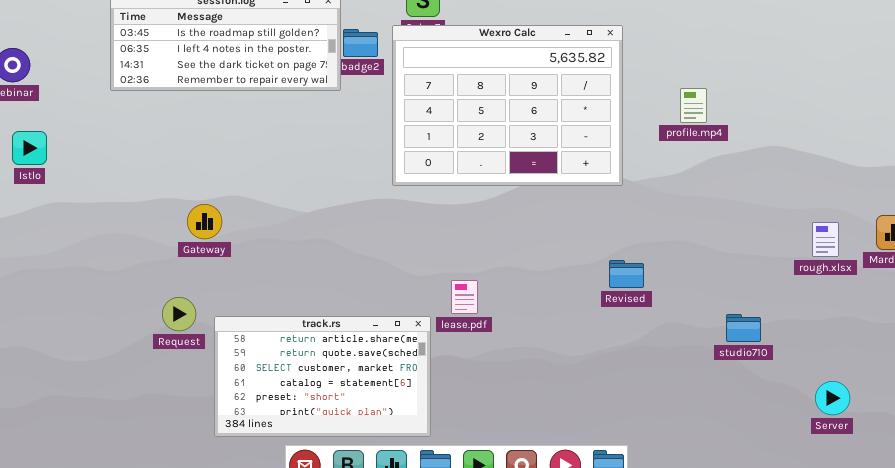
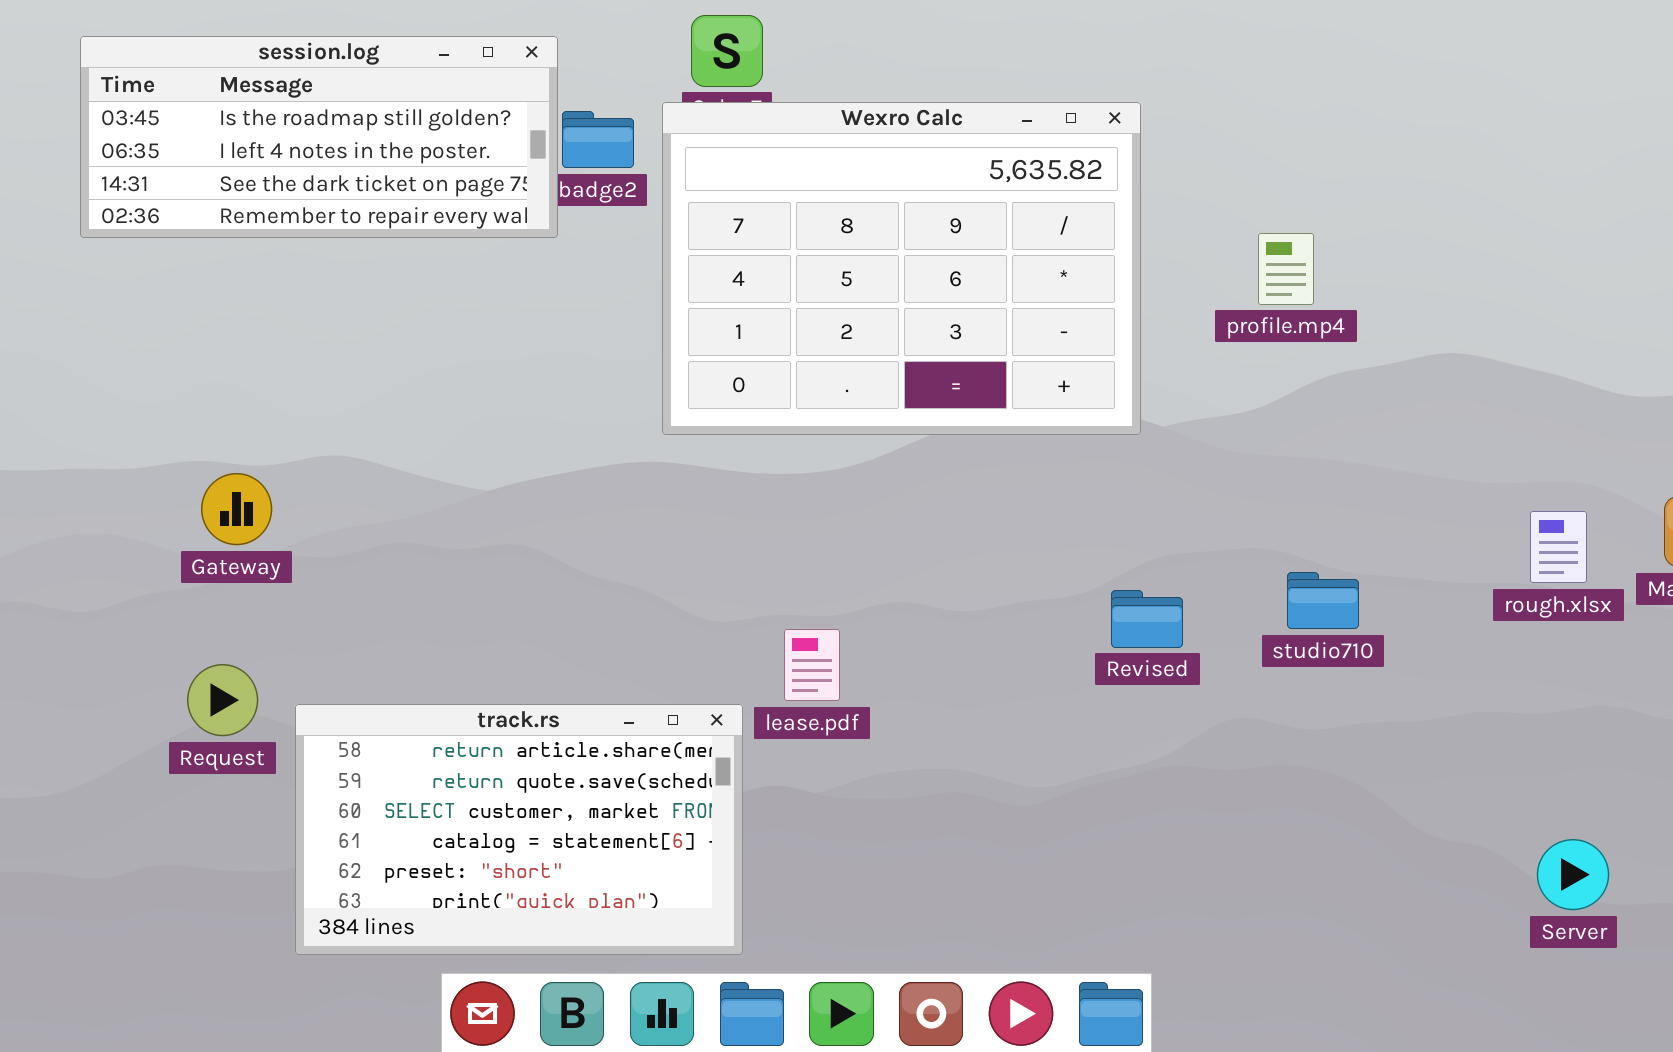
Gateway: [187,204,222,239] -> [201,473,272,545], moved
studio710: [726,314,761,342] -> [1287,572,1359,629], moved

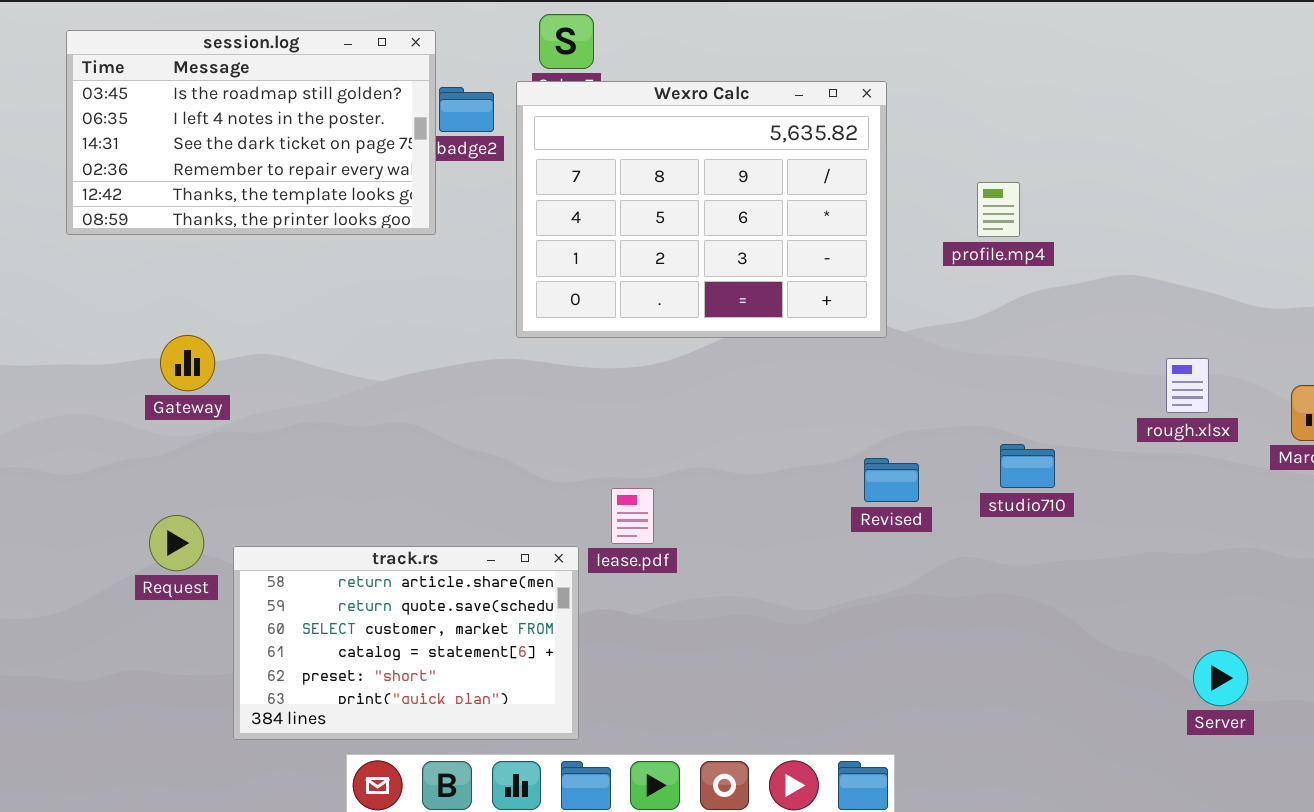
session.log: [80,36,558,238] -> [66,30,436,235], resized
Gateway: [201,473,272,545] -> [160,335,215,391], moved
rough.xlsx: [1530,511,1587,583] -> [1166,358,1209,413], moved

